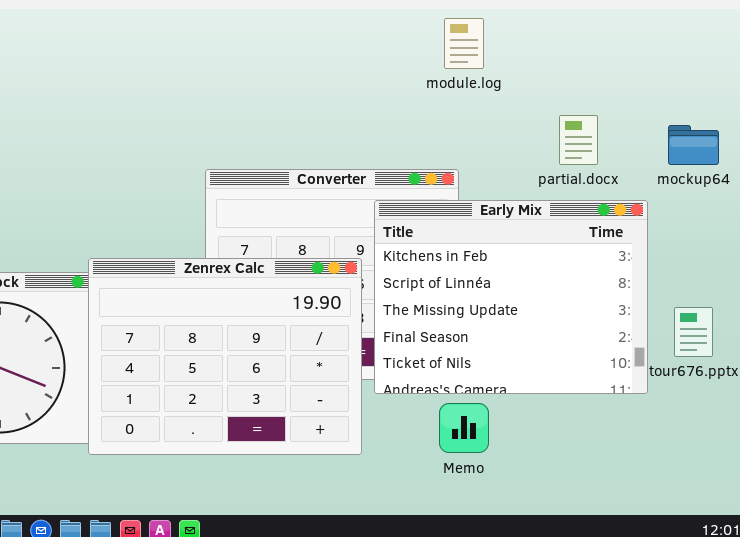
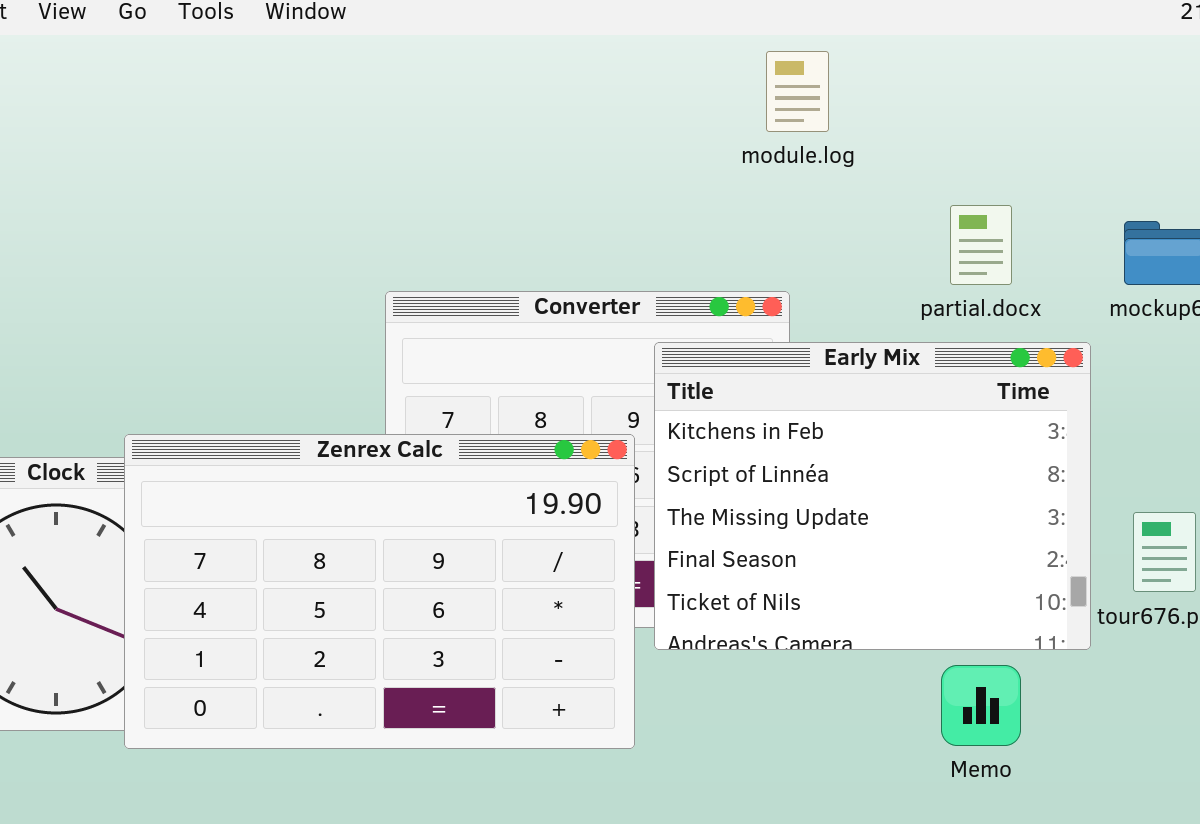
Zenrex Calc: [88,258,362,455] -> [124,434,635,749], resized
Memo: [439,403,489,453] -> [941,665,1021,746], moved

